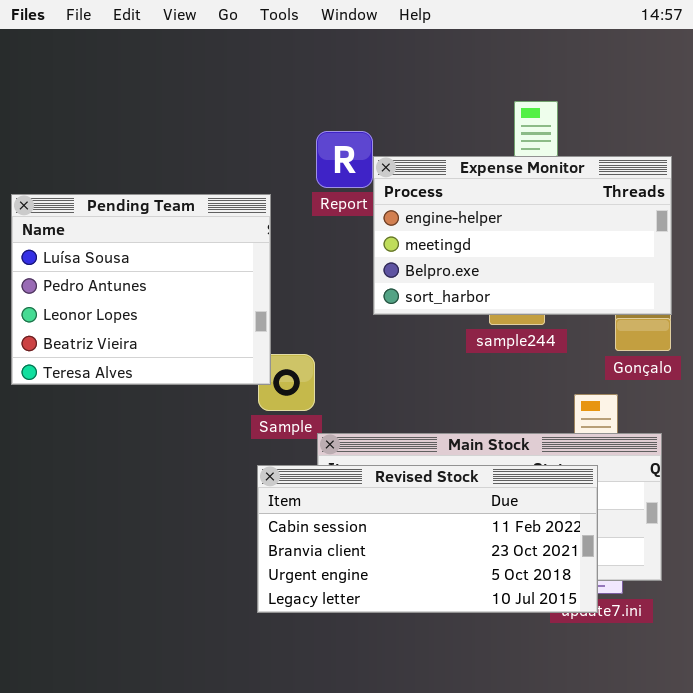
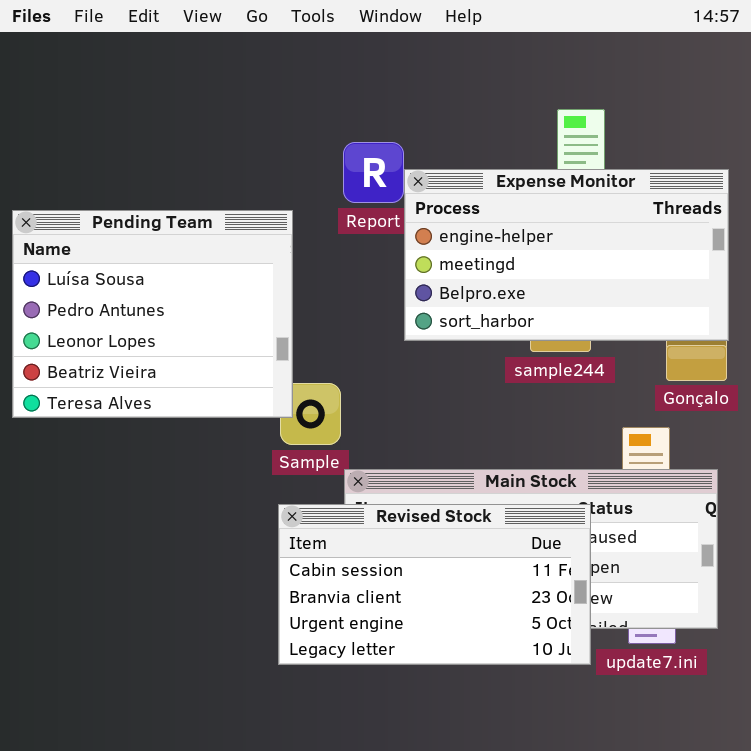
Revised Stock: [257,465,598,613] -> [278,504,591,665], resized

